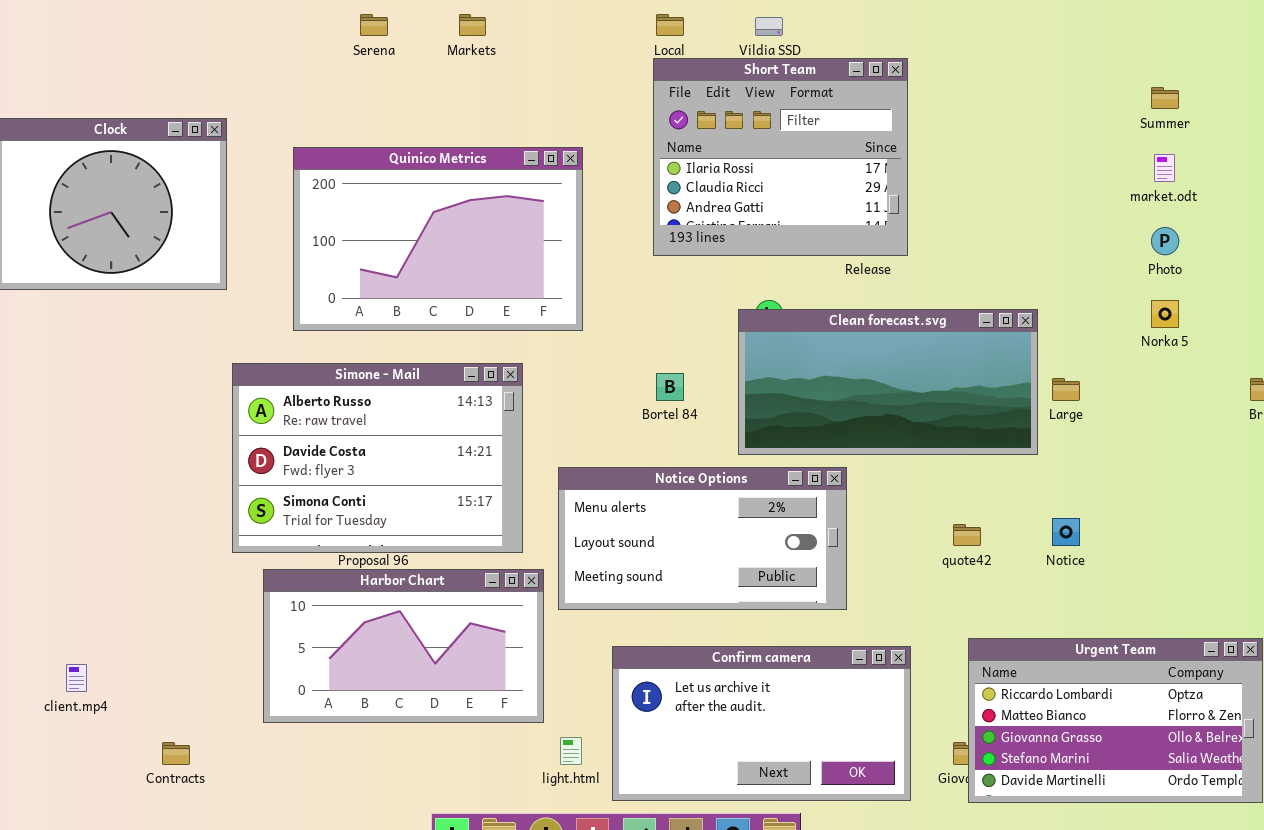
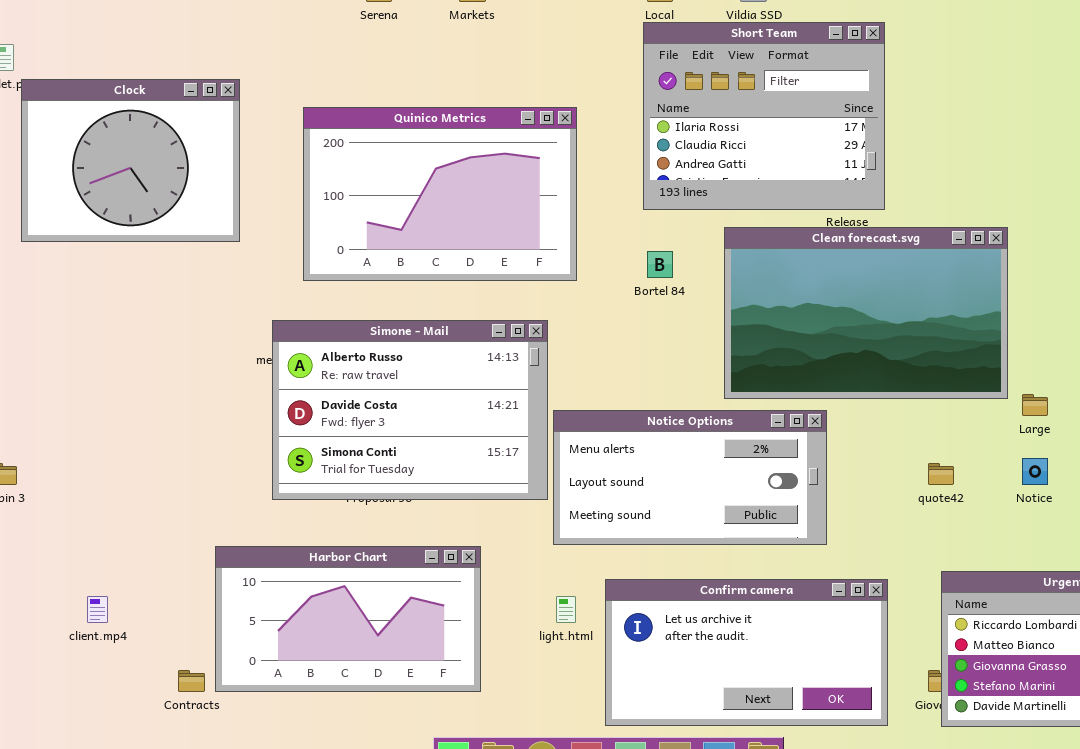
Clean forecast.svg: [738,309,1038,455] -> [724,227,1008,399], resized
Simone - Mail: [232,363,523,553] -> [272,320,548,500], moved
Bortel 84: [656,373,684,401] -> [647,251,673,278], moved
Large: [1052,378,1080,401] -> [1022,394,1048,416], moved
Harbor Chart: [263,569,544,723] -> [215,546,481,692], moved
light.html: [560,737,582,765] -> [556,596,576,623], moved

